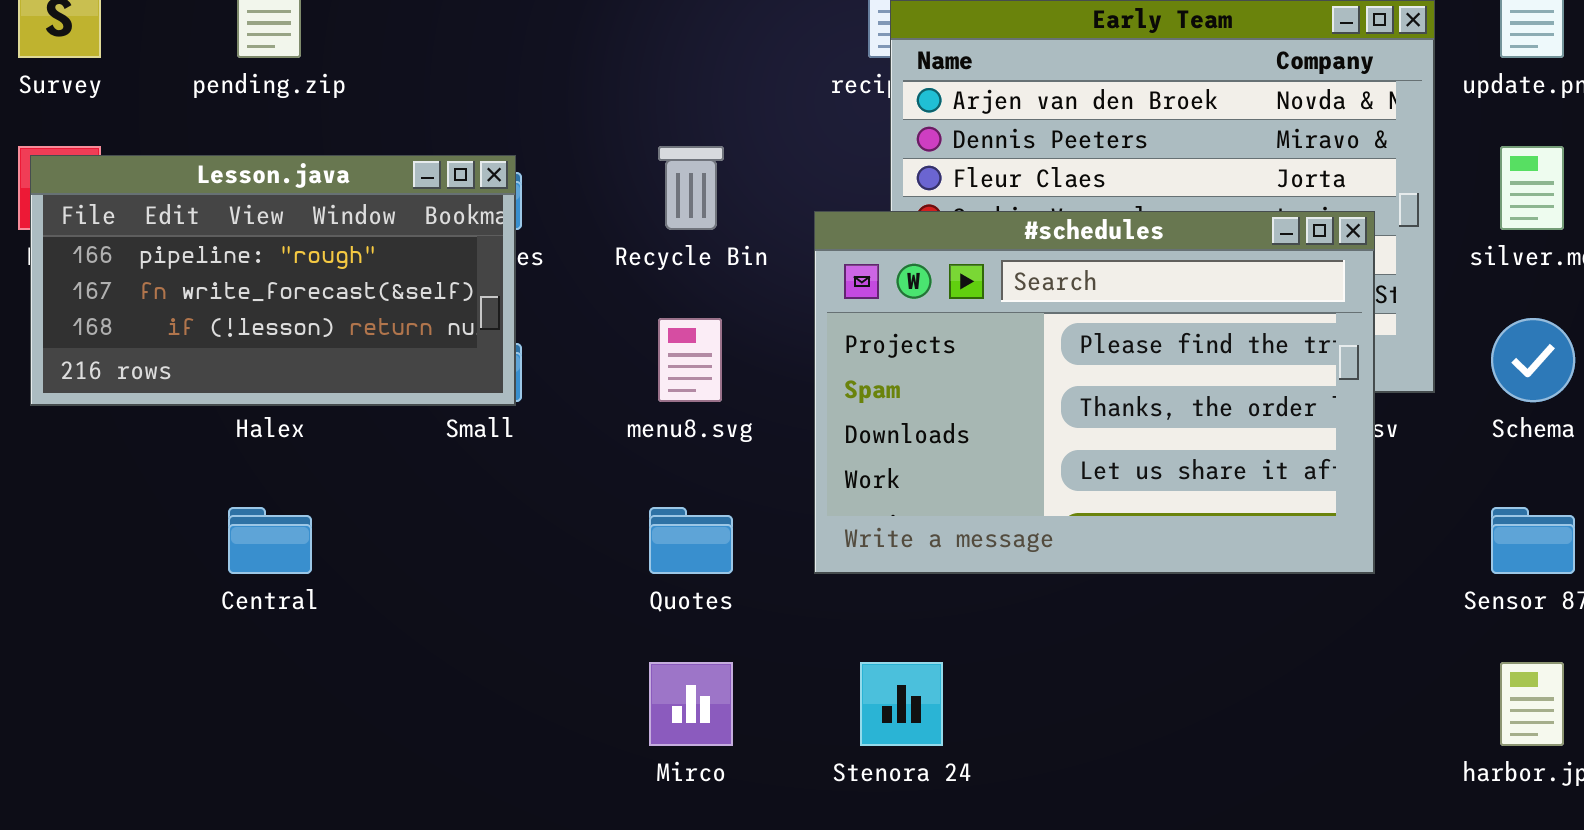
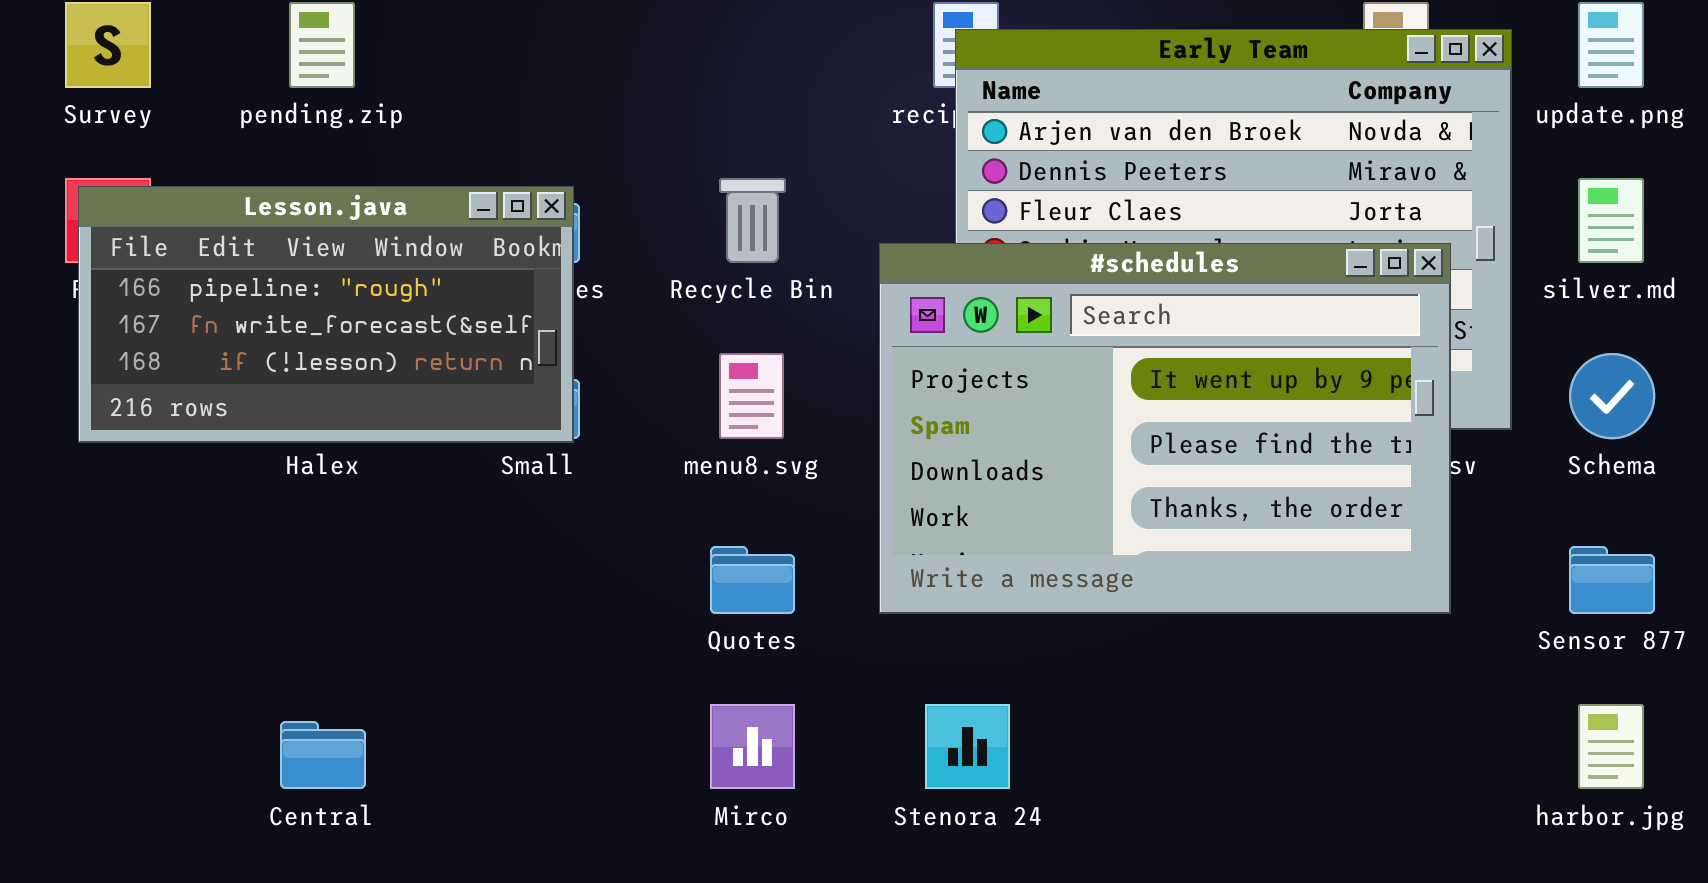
#schedules: [814,211,1375,574] -> [879,243,1451,614], scrolled up 1 row
Central: [228,507,312,574] -> [280,721,366,789], moved

